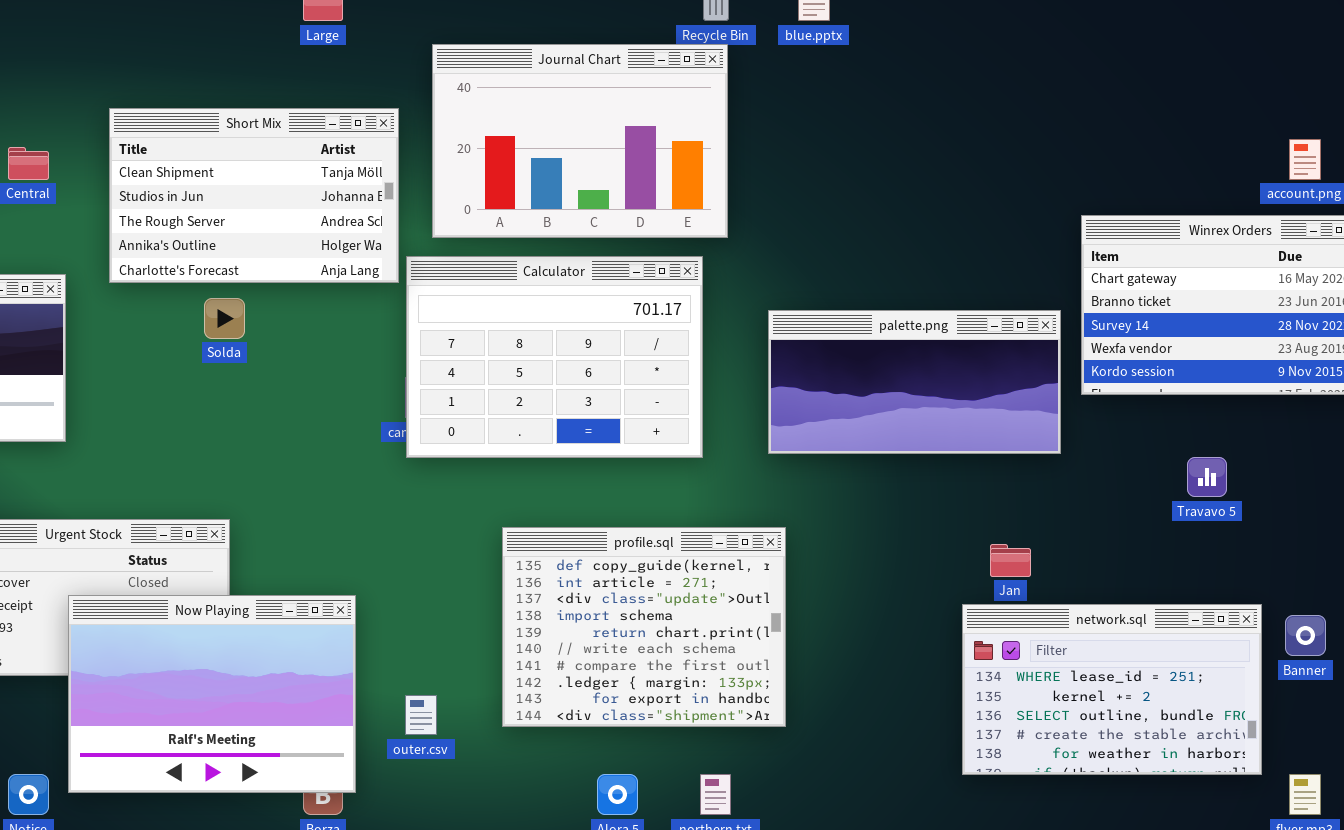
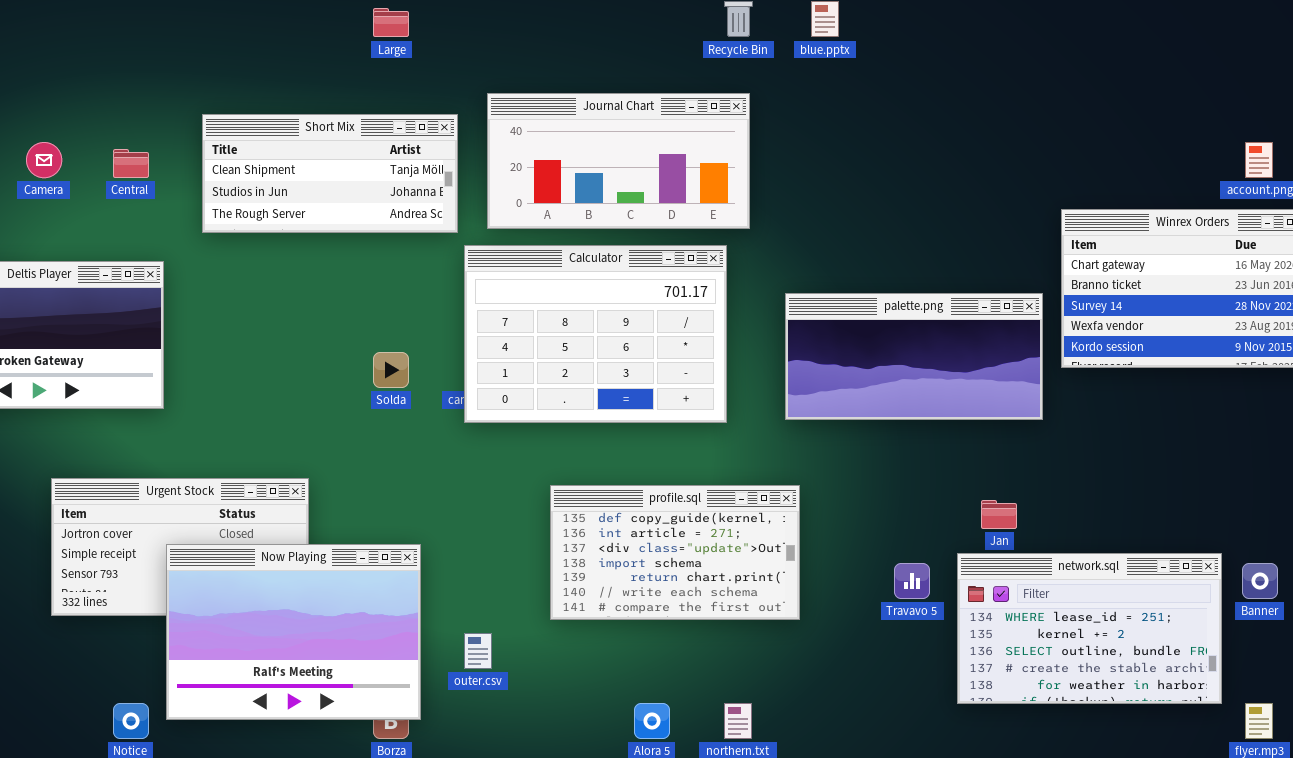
Journal Chart: [432,44,728,238] -> [487,93,750,229], resized
Short Mix: [109,108,399,283] -> [202,114,458,233], resized
Solda: [204,298,245,339] -> [373,352,409,388], moved
Travavo 5: [1187,457,1227,497] -> [894,563,930,599], moved
profile.sql: [502,527,786,727] -> [550,485,800,620], resized

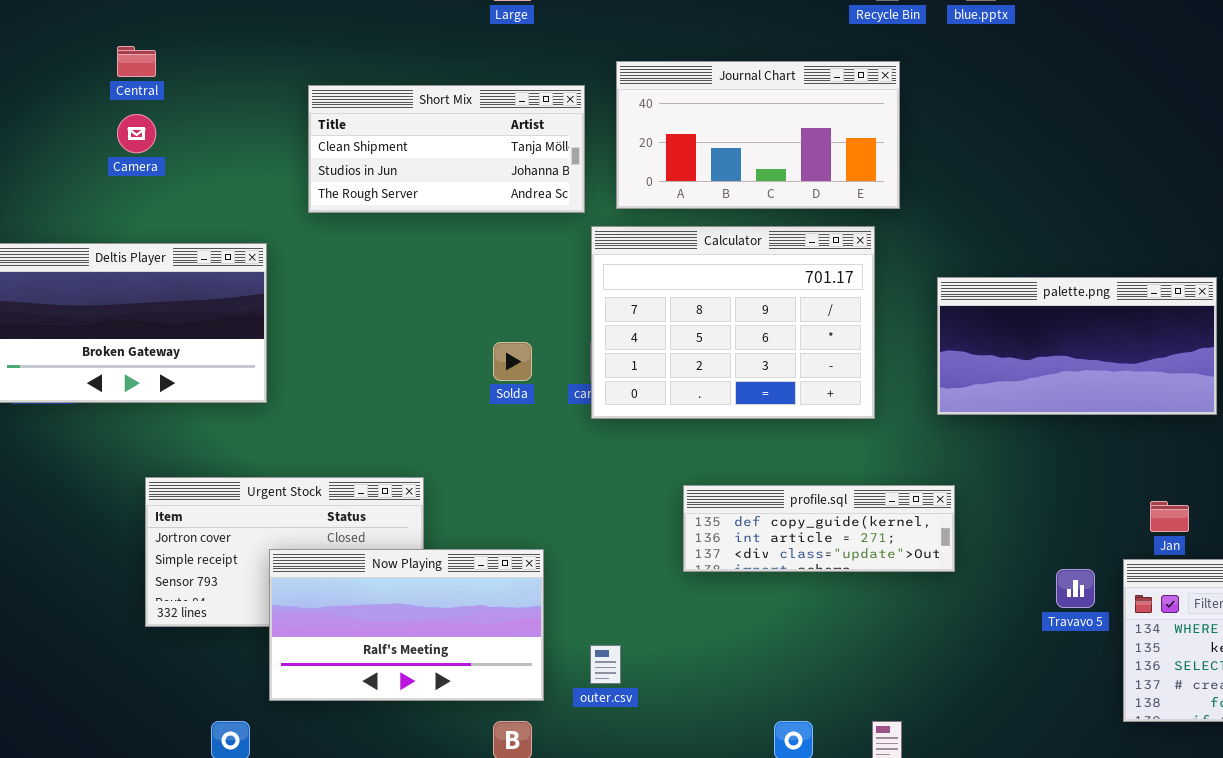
Central: [113,149,149,178] -> [117,46,156,77], moved
profile.sql: [550,485,800,620] -> [683,485,955,572], resized
Now Playing: [166,544,421,720] -> [269,549,544,701], resized

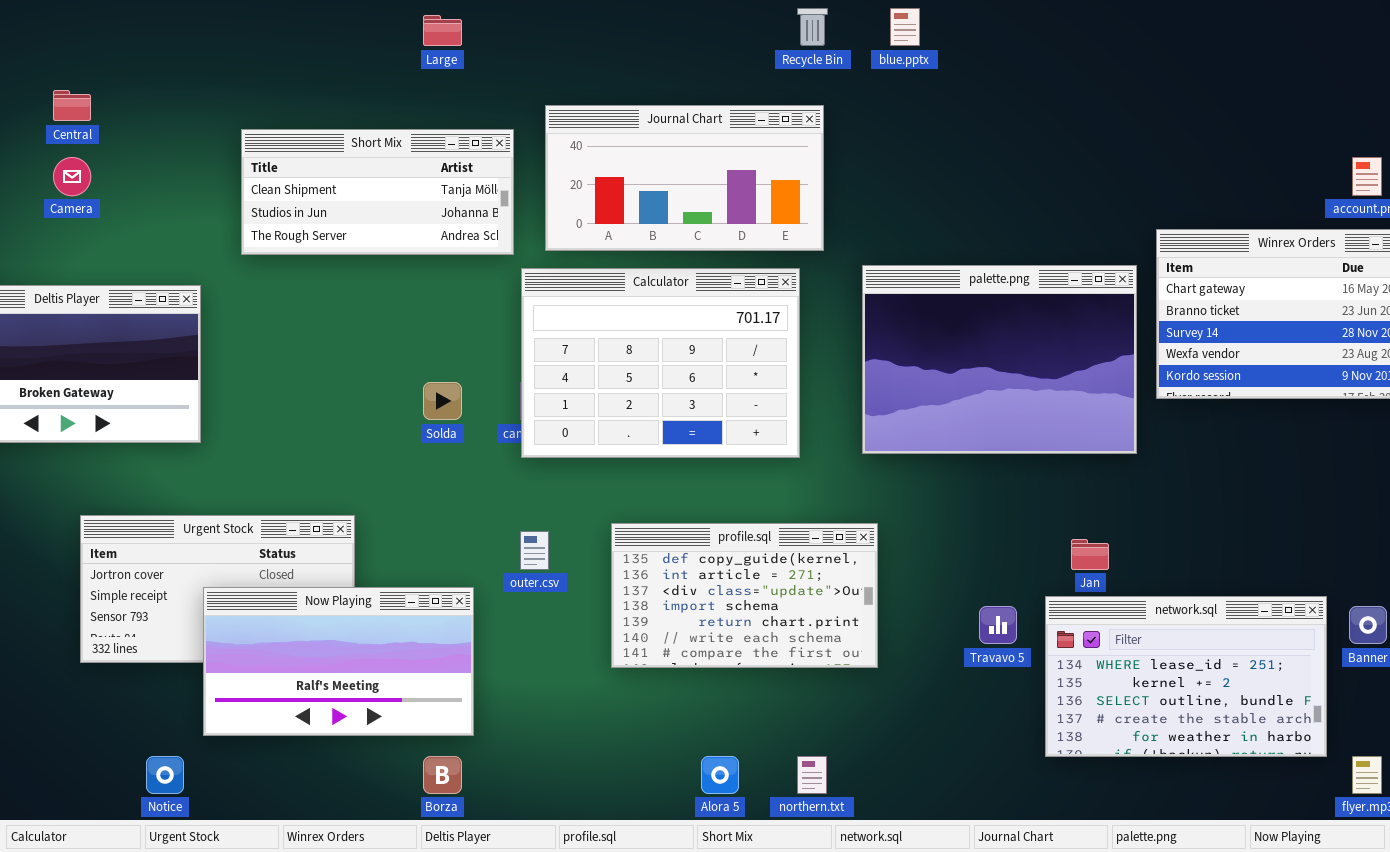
palette.png: [937,277,1217,415] -> [862,265,1137,454], resized
profile.sql: [683,485,955,572] -> [611,523,878,668], resized
outer.csv: [590,645,621,684] -> [520,531,549,570], moved

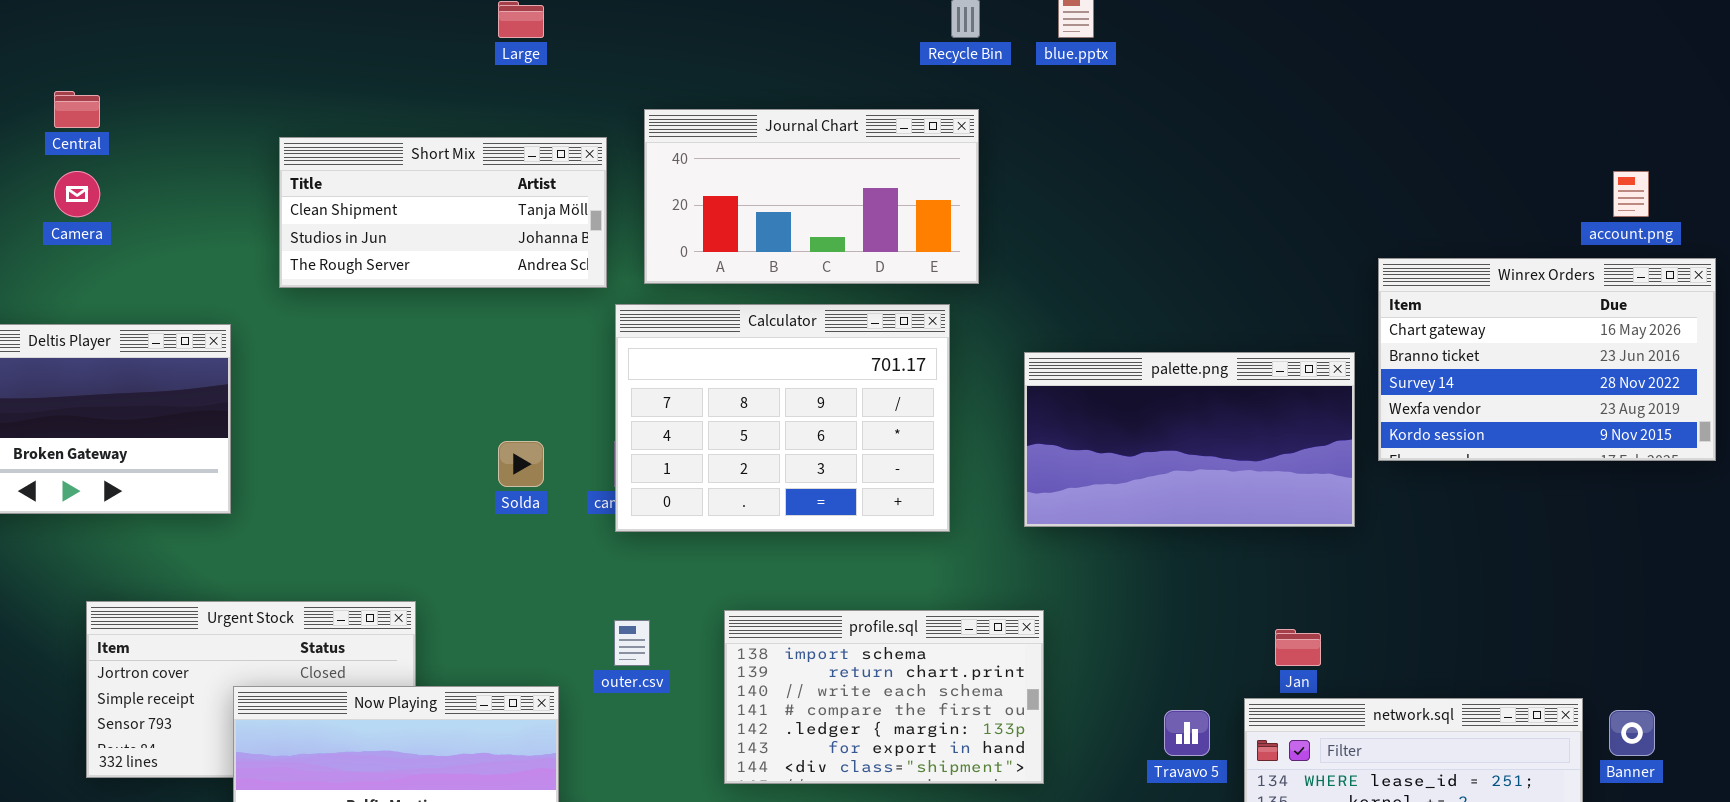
palette.png: [862,265,1137,454] -> [1024,352,1355,527], resized
profile.sql: [611,523,878,668] -> [724,610,1044,784], scrolled down 3 rows

